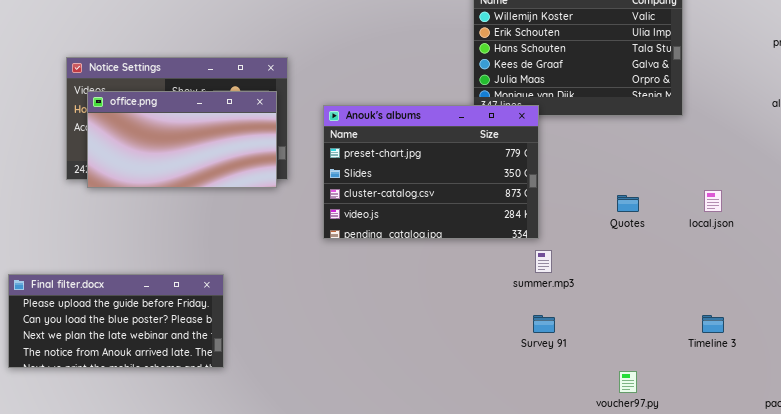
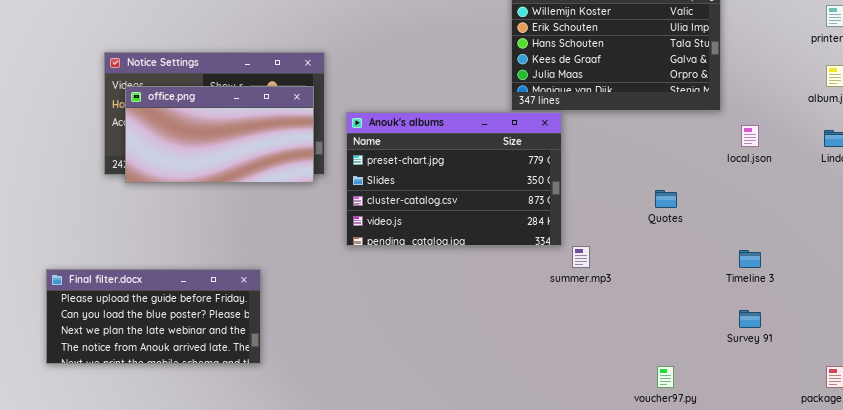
Anouk's albums: [323,105,539,239] -> [346,112,562,246], moved
local.json: [704,190,722,212] -> [741,125,759,147], moved
Survey 91: [533,315,555,333] -> [739,310,761,328], moved
Timeline 3: [702,315,724,333] -> [739,250,761,268], moved

